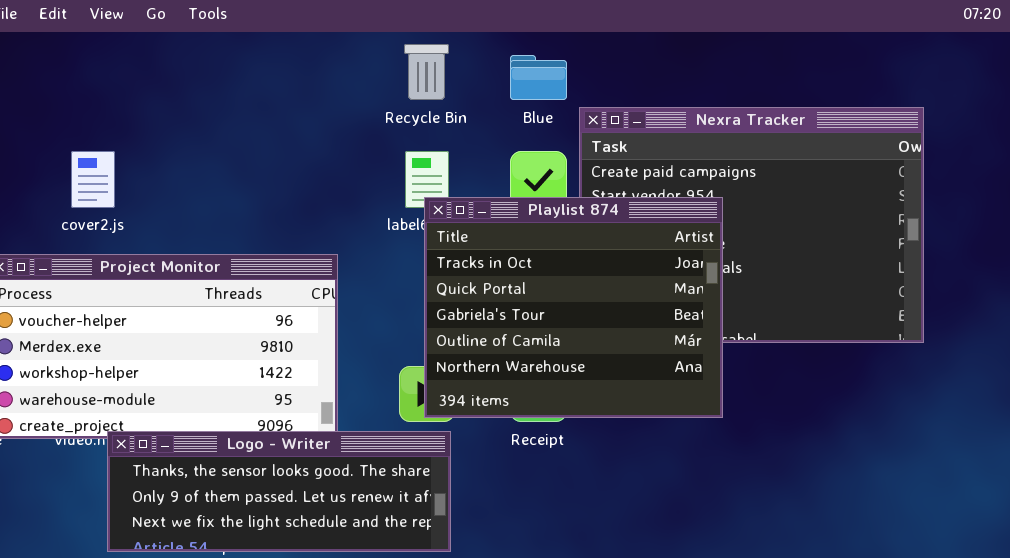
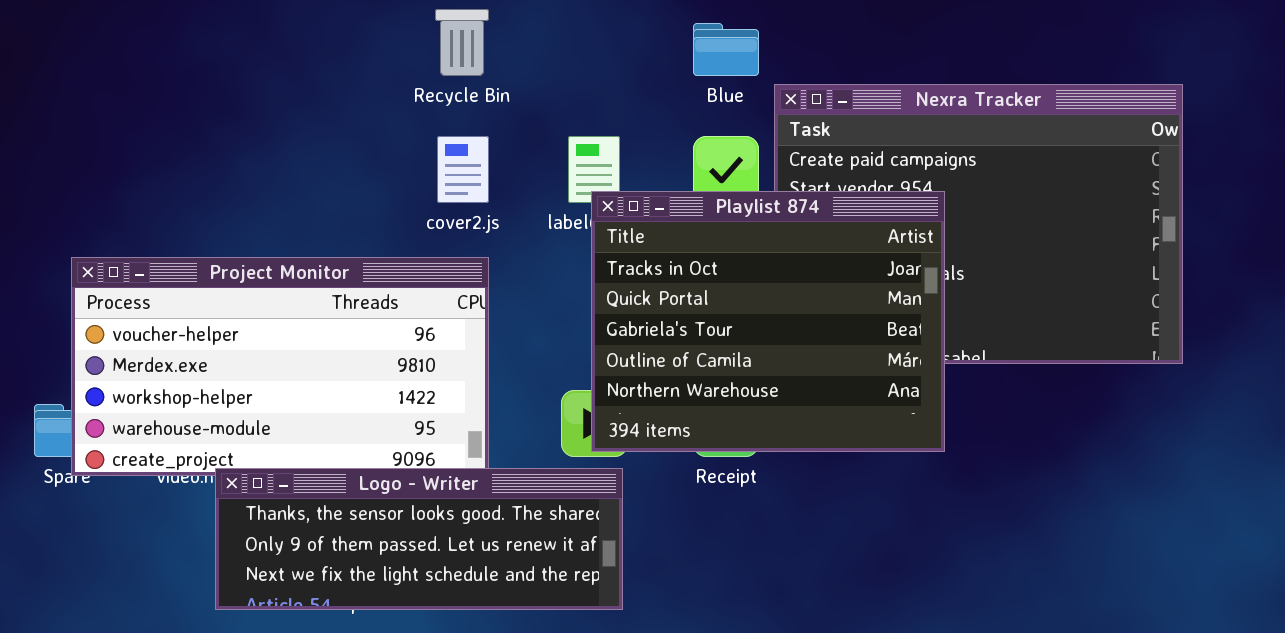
Recycle Bin: [404,44,449,100] -> [435,9,489,76], moved
cover2.js: [71,151,115,208] -> [437,136,489,203], moved

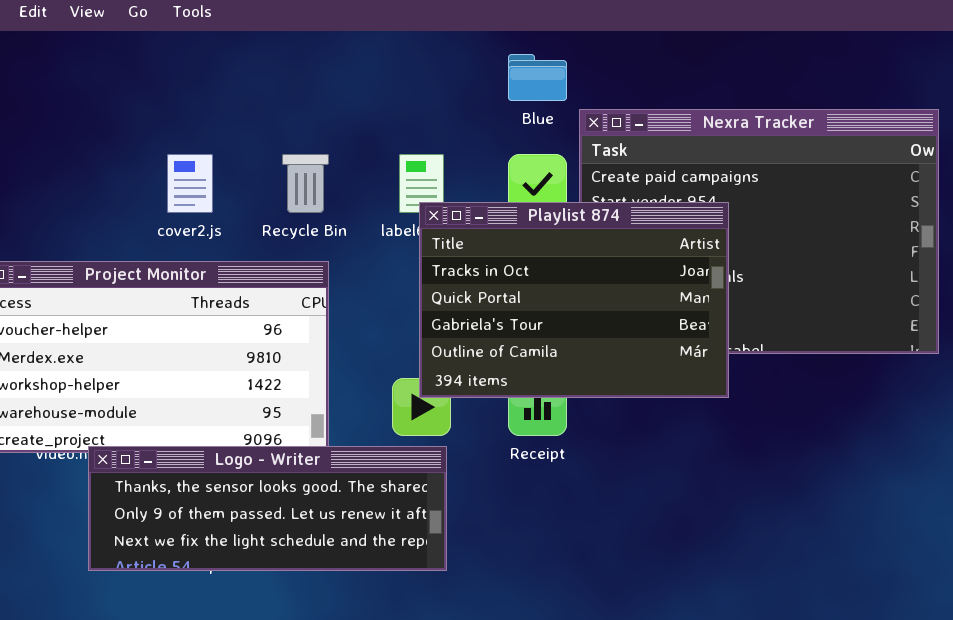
Recycle Bin: [435,9,489,76] -> [282,154,329,213], moved
cover2.js: [437,136,489,203] -> [167,154,213,213], moved
Playlist 874: [591,191,945,452] -> [419,202,729,398], resized

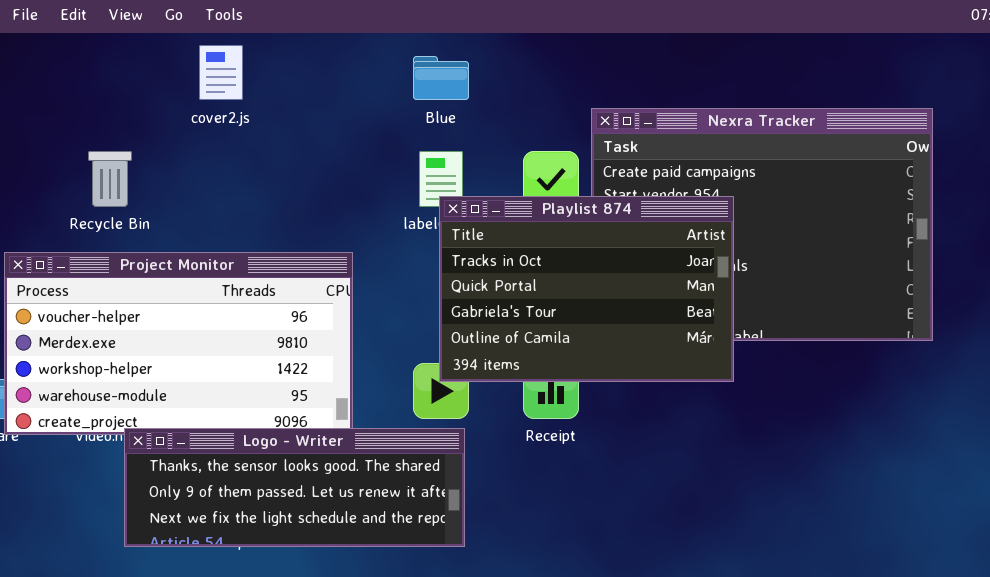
Blue: [508,54,567,101] -> [413,56,469,100], moved
cover2.js: [167,154,213,213] -> [199,45,243,100], moved
Recycle Bin: [282,154,329,213] -> [88,151,132,207], moved

